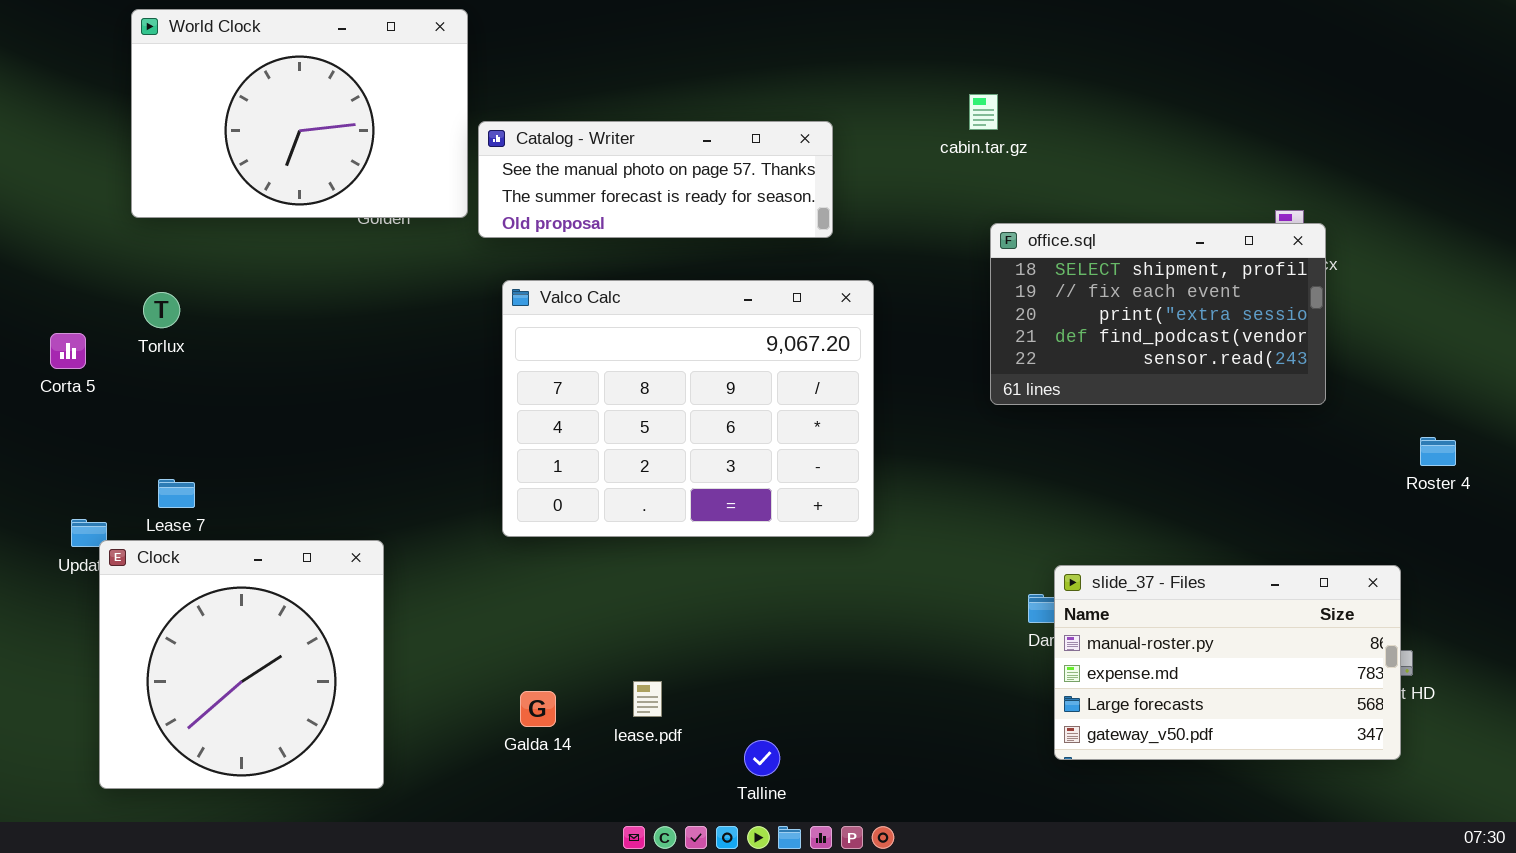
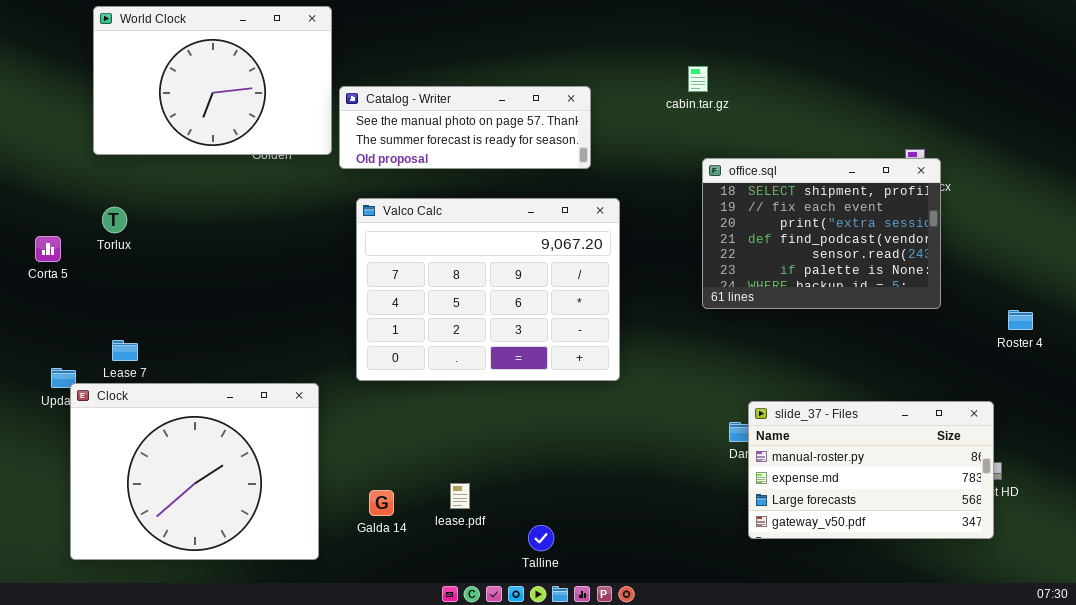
office.sql: [990,223,1326,405] -> [702,158,941,309], resized
Clock: [99,540,384,789] -> [70,383,319,560], resized

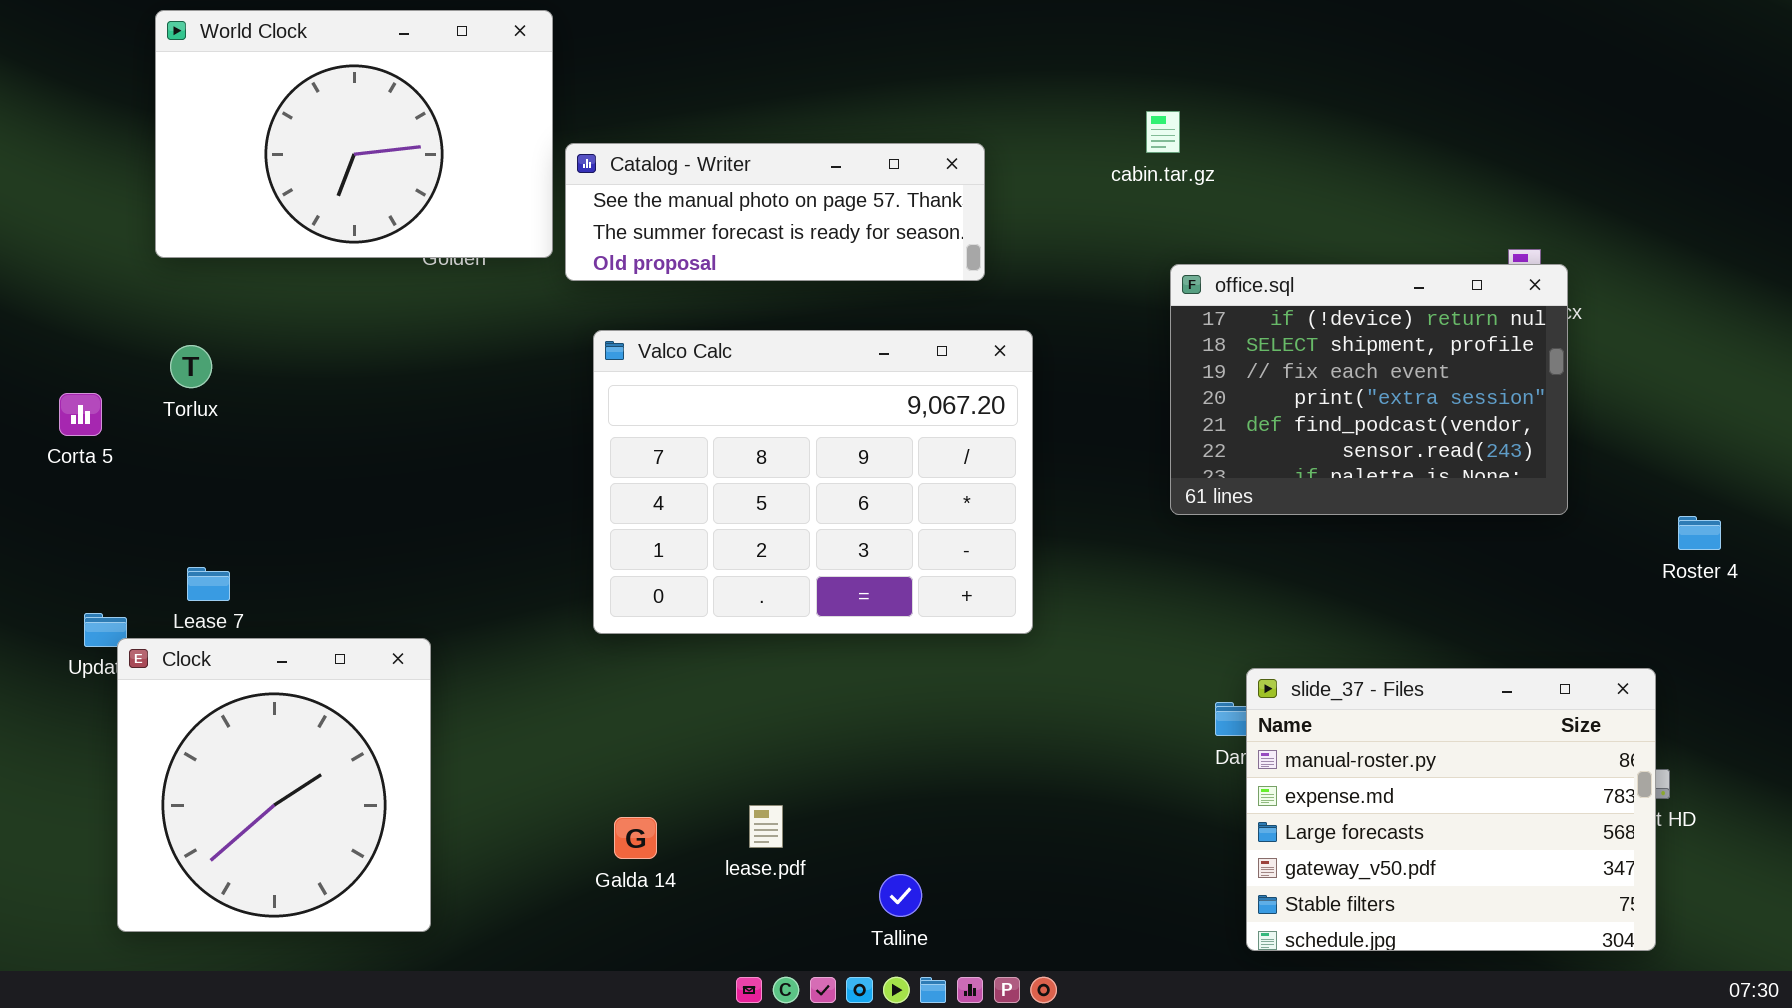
office.sql: [702,158,941,309] -> [1170,264,1568,515], scrolled up 1 row
Clock: [70,383,319,560] -> [117,638,431,932], resized
slide_37 - Files: [748,401,994,539] -> [1246,668,1656,951], resized

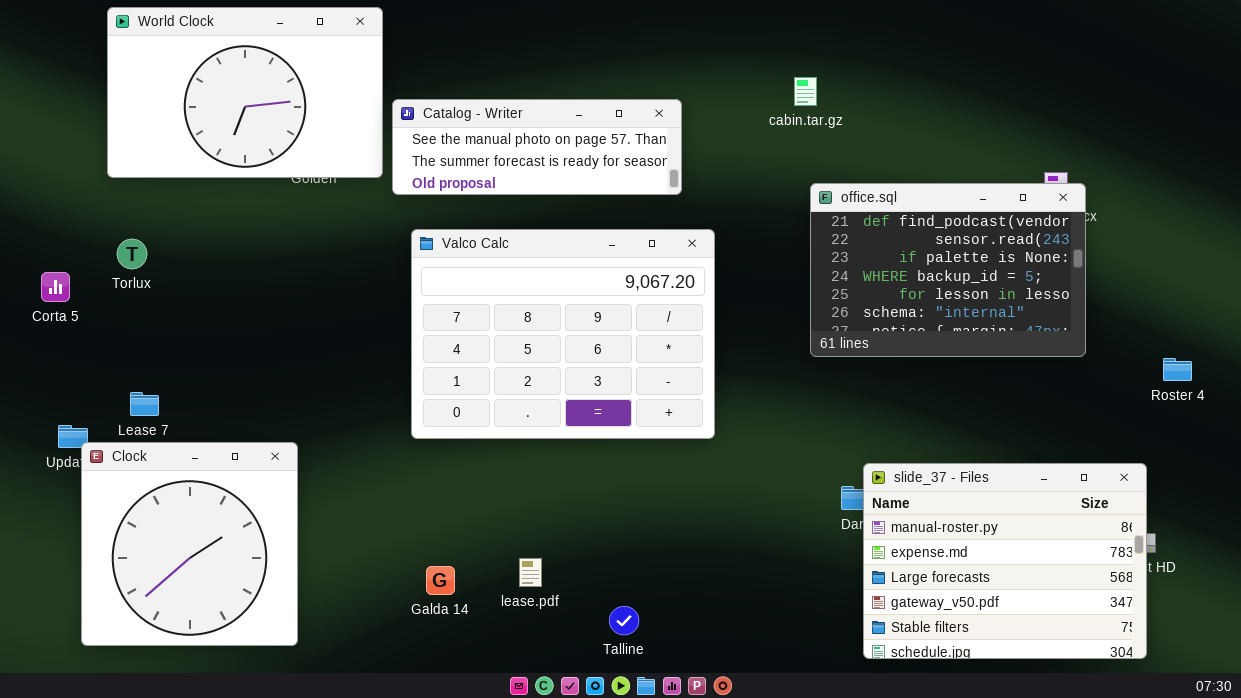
office.sql: [1170,264,1568,515] -> [810,183,1086,357], scrolled down 4 rows

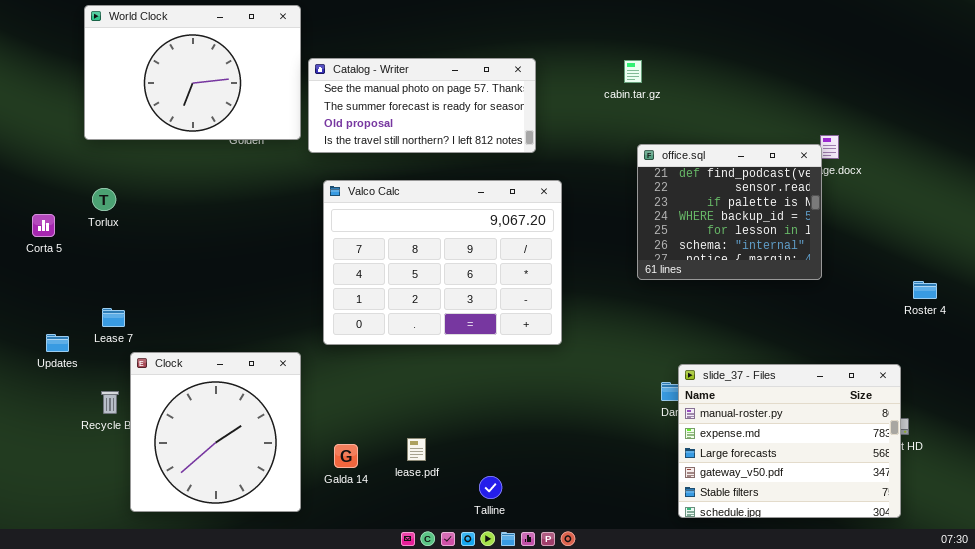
Catalog - Writer: [392,99,682,195] -> [308,58,536,153], resized
office.sql: [810,183,1086,357] -> [637,144,822,280], resized
Clock: [81,442,298,646] -> [130,352,301,512], moved

